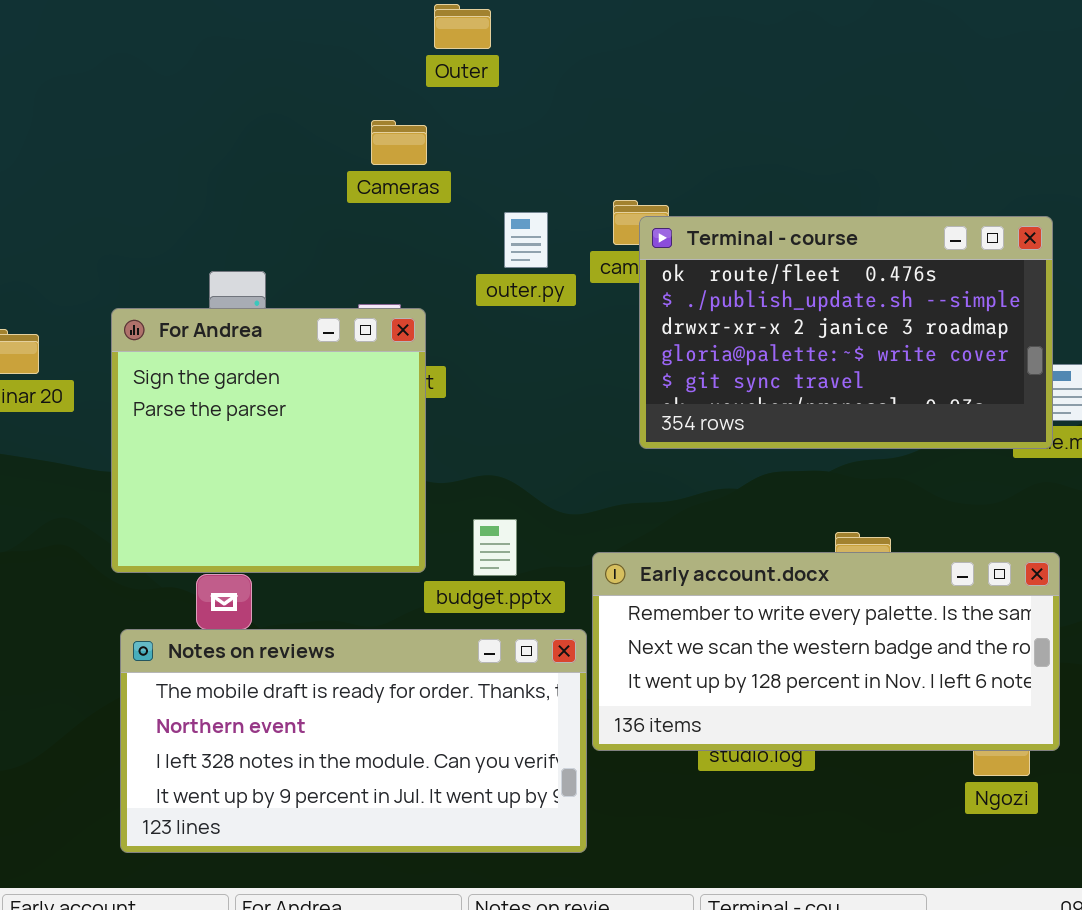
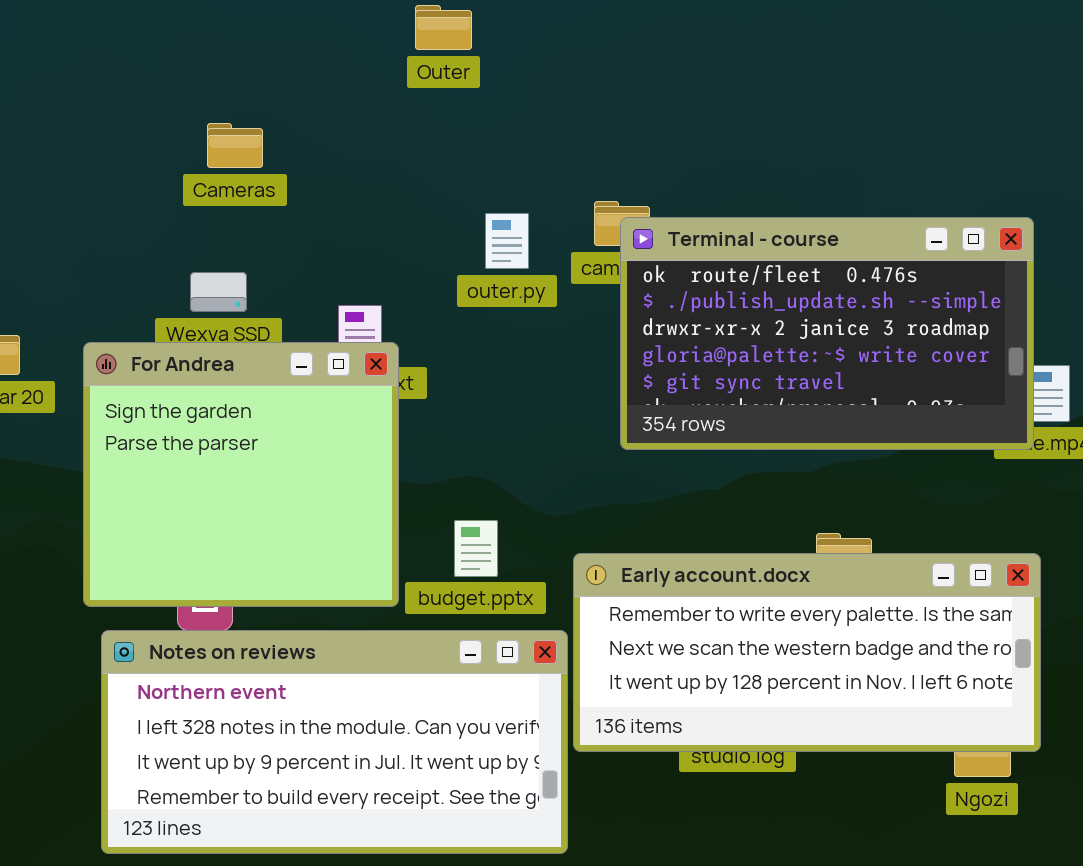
Cameras: [371,120,427,165] -> [207,123,263,168], moved
For Andrea: [111,308,426,573] -> [83,342,399,607], moved
Notes on reviews: [120,629,587,853] -> [101,630,568,854], scrolled down 1 row

